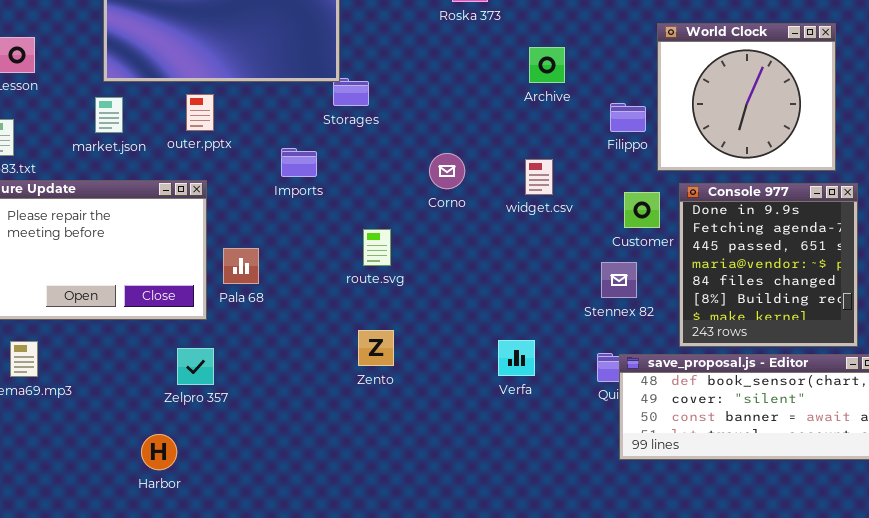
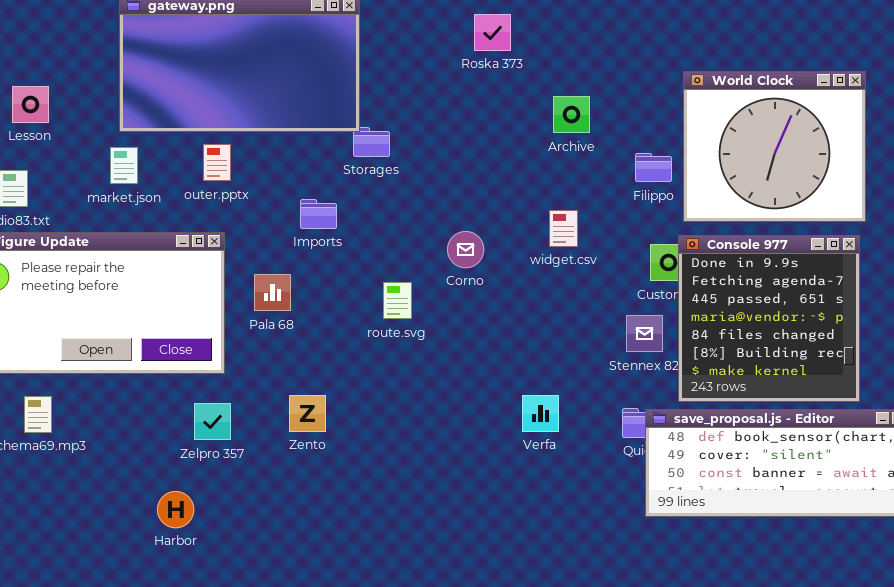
Corno: [429,153,465,189] -> [447,231,484,268], moved
Console 977: [679,183,858,347] -> [678,235,860,402], moved
Pala 68: [223,248,259,284] -> [254,274,291,311], moved
Zento: [358,330,394,366] -> [289,395,326,432], moved

